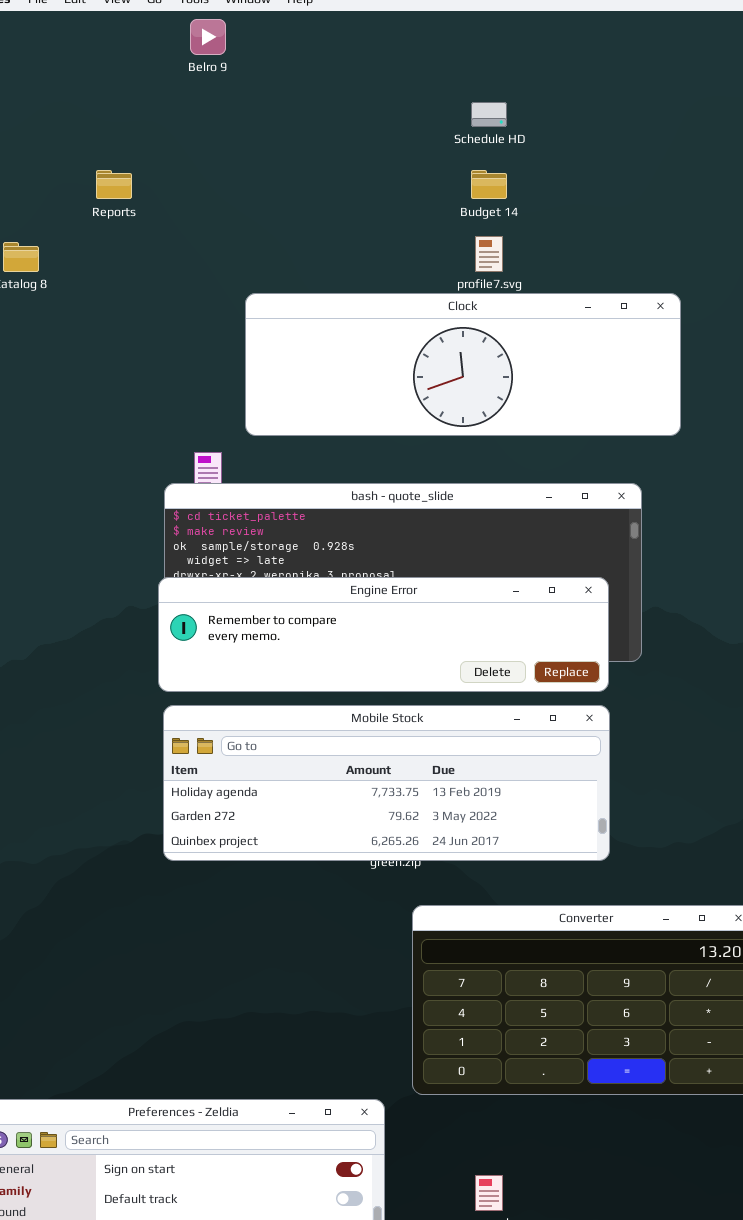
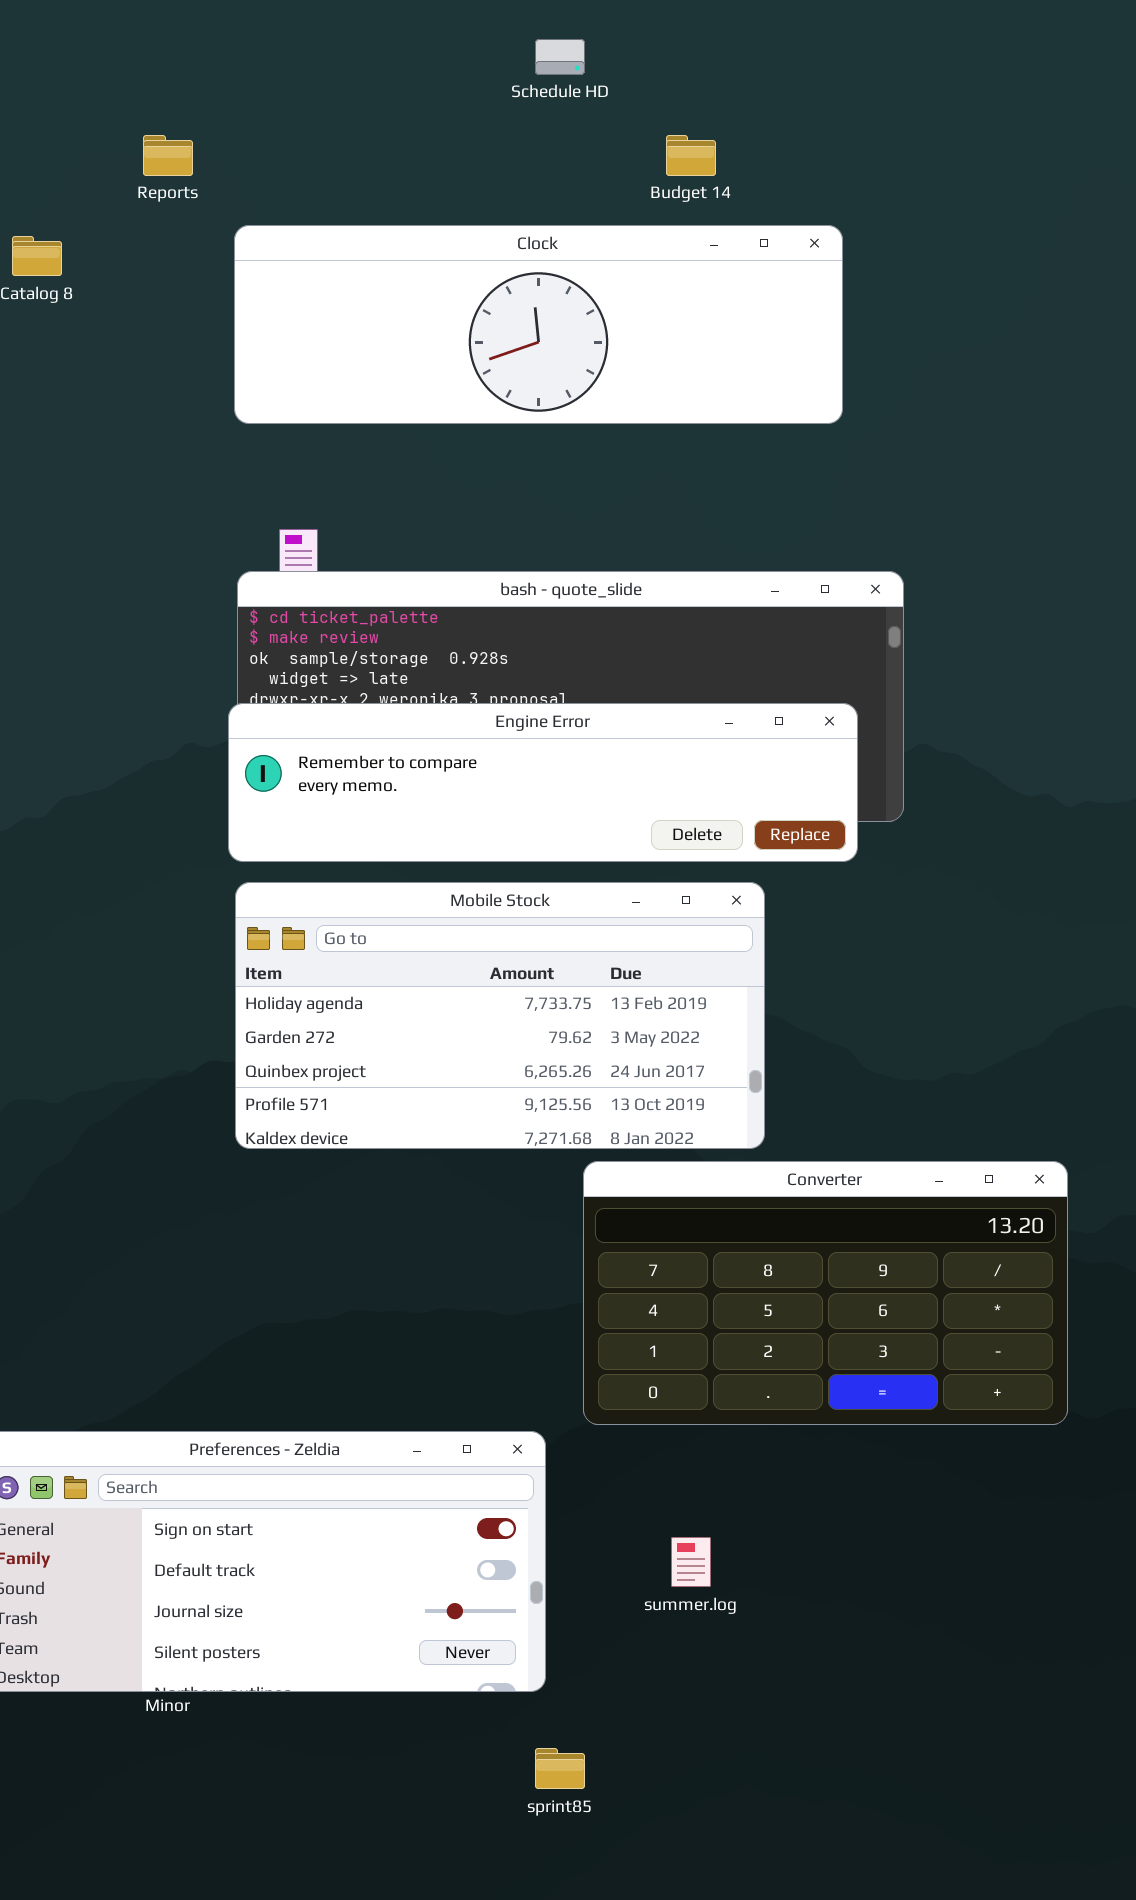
Schedule HD: [471,102,507,127] -> [535,39,585,75], moved
Clock: [245,293,681,436] -> [234,225,843,424], moved
Mobile Stock: [163,705,610,861] -> [235,882,765,1149], resized

